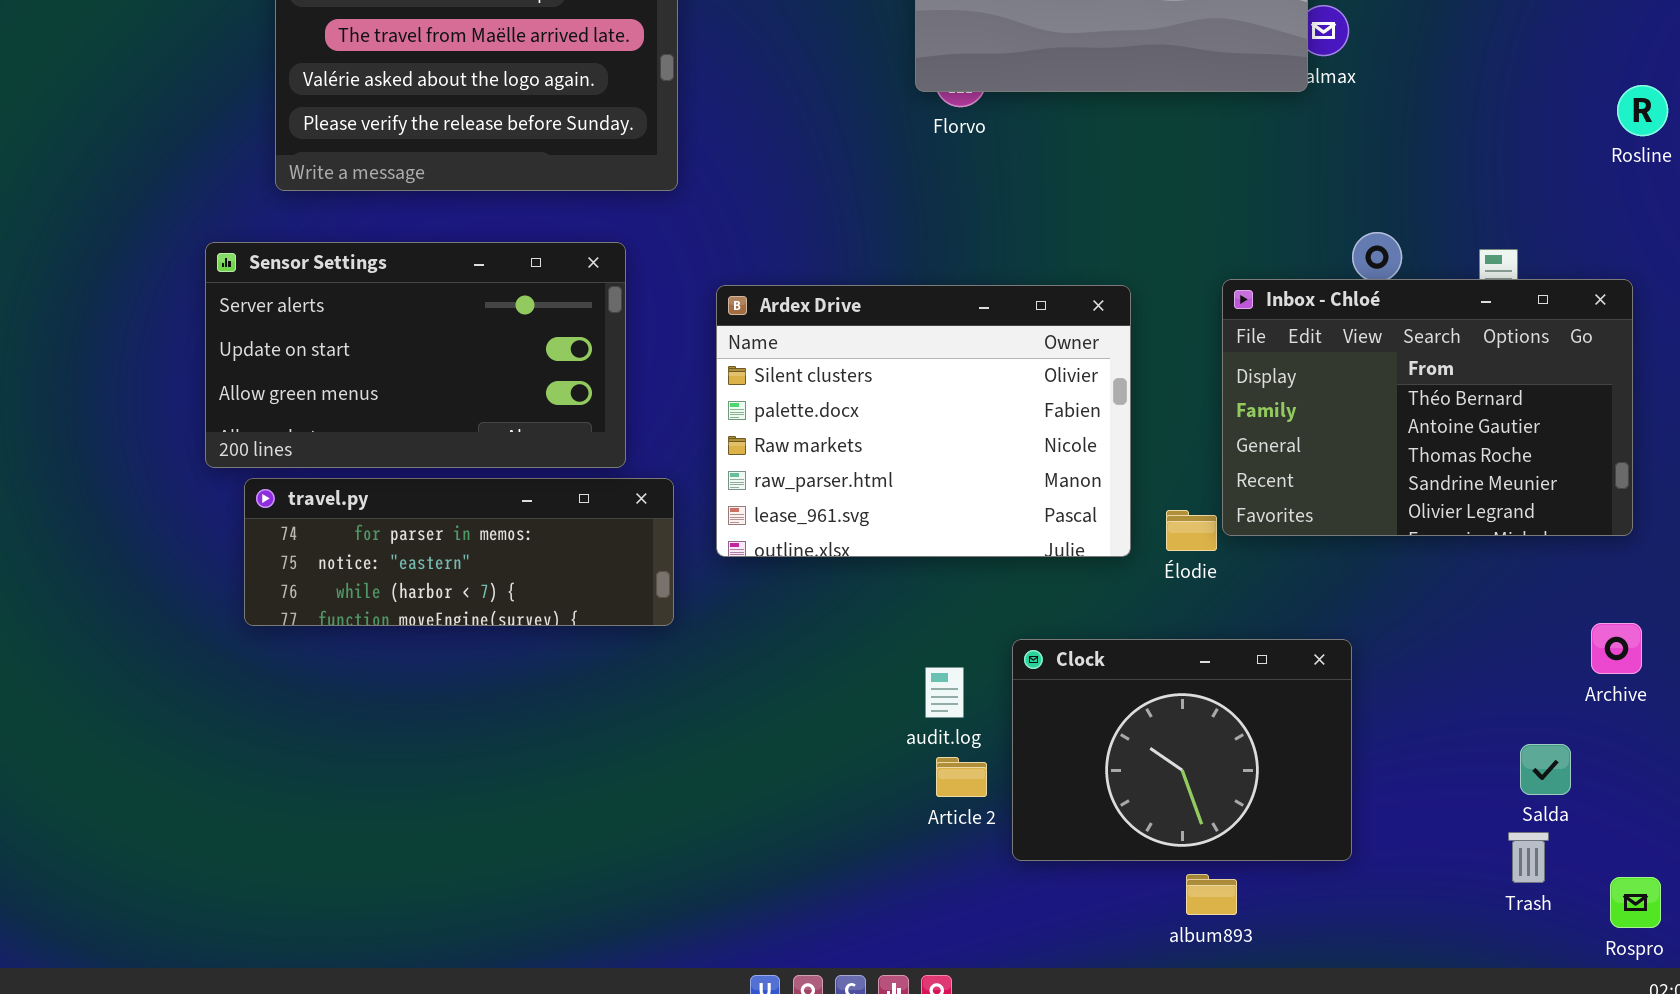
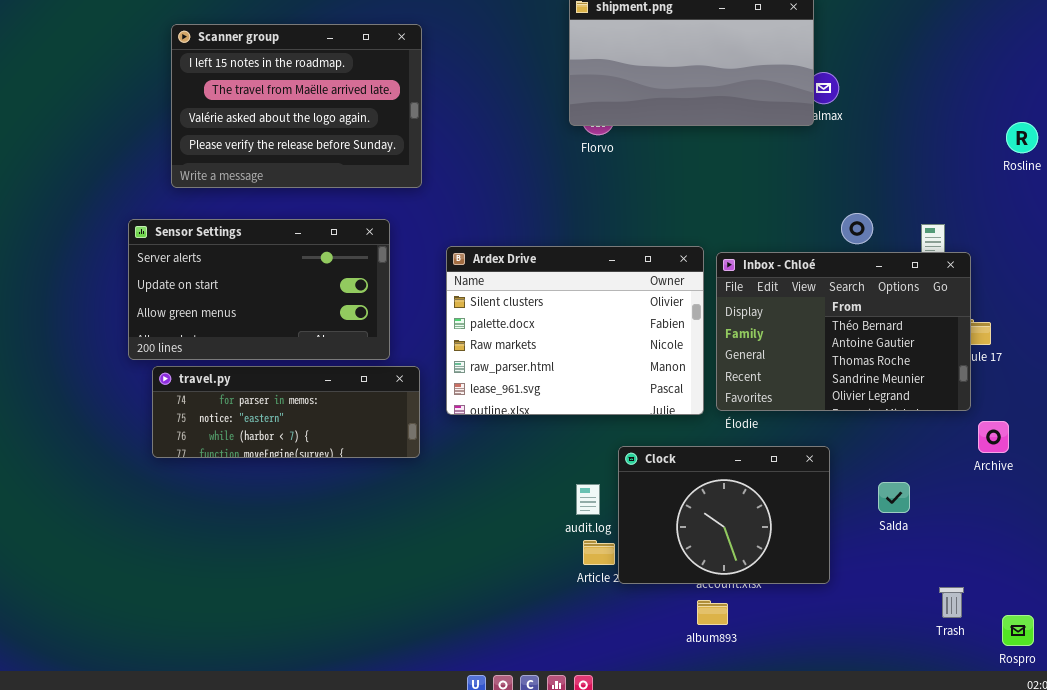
Inbox - Chloé: [1222,279,1633,536] -> [716,252,971,411], moved
Archive: [1591,623,1642,674] -> [978,421,1009,453], moved
Clock: [1012,639,1352,861] -> [618,446,830,584], moved
Salda: [1520,744,1571,795] -> [878,482,910,513], moved
album893: [1186,874,1237,915] -> [697,600,728,625], moved

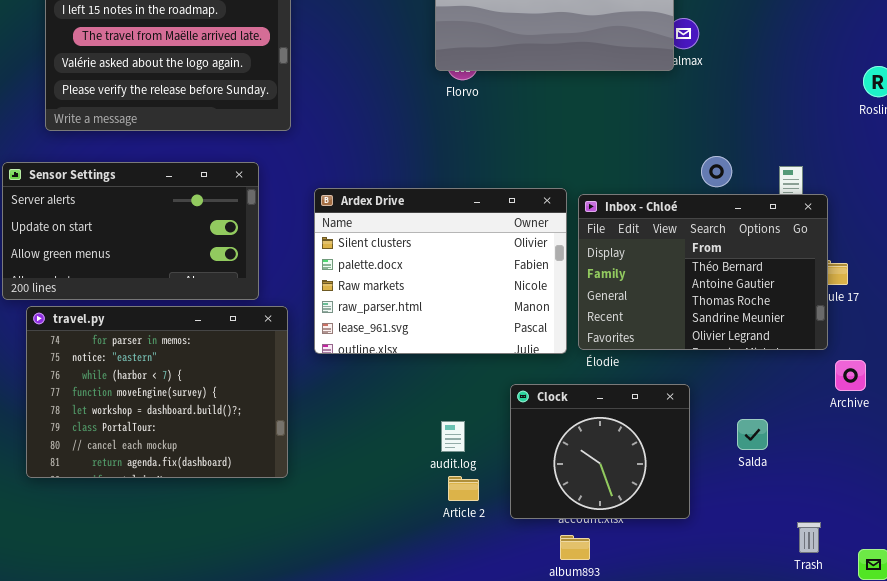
travel.py: [152,366,420,458] -> [26,306,288,478], resized
Clock: [618,446,830,584] -> [510,384,690,519], resized

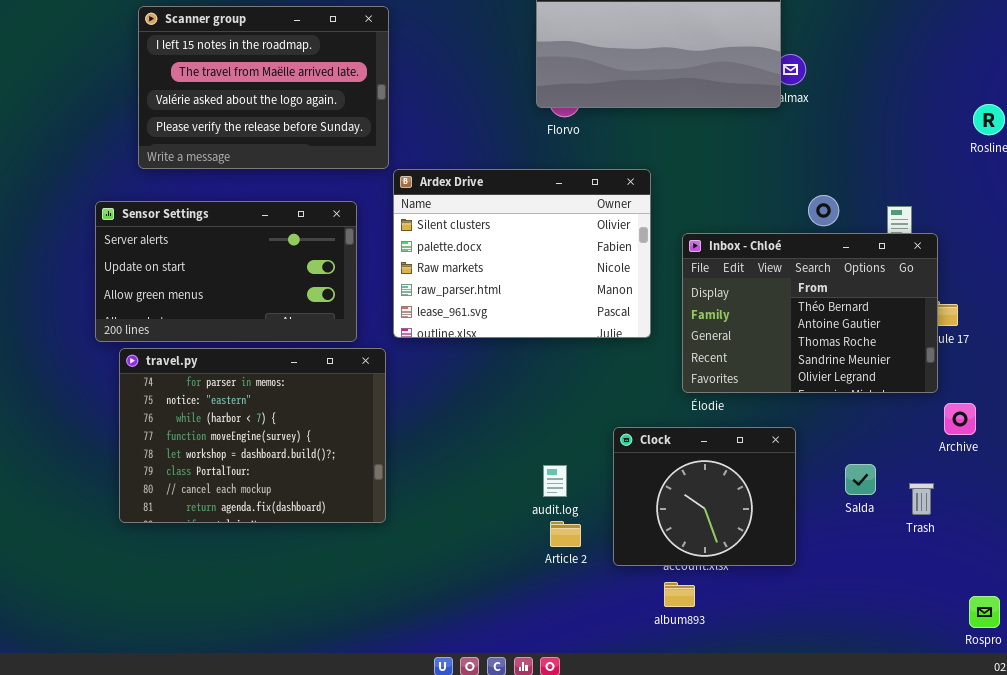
Ardex Drive: [314,188,567,354] -> [393,169,651,338], moved
Trash: [797,522,821,553] -> [909,483,934,515], moved

